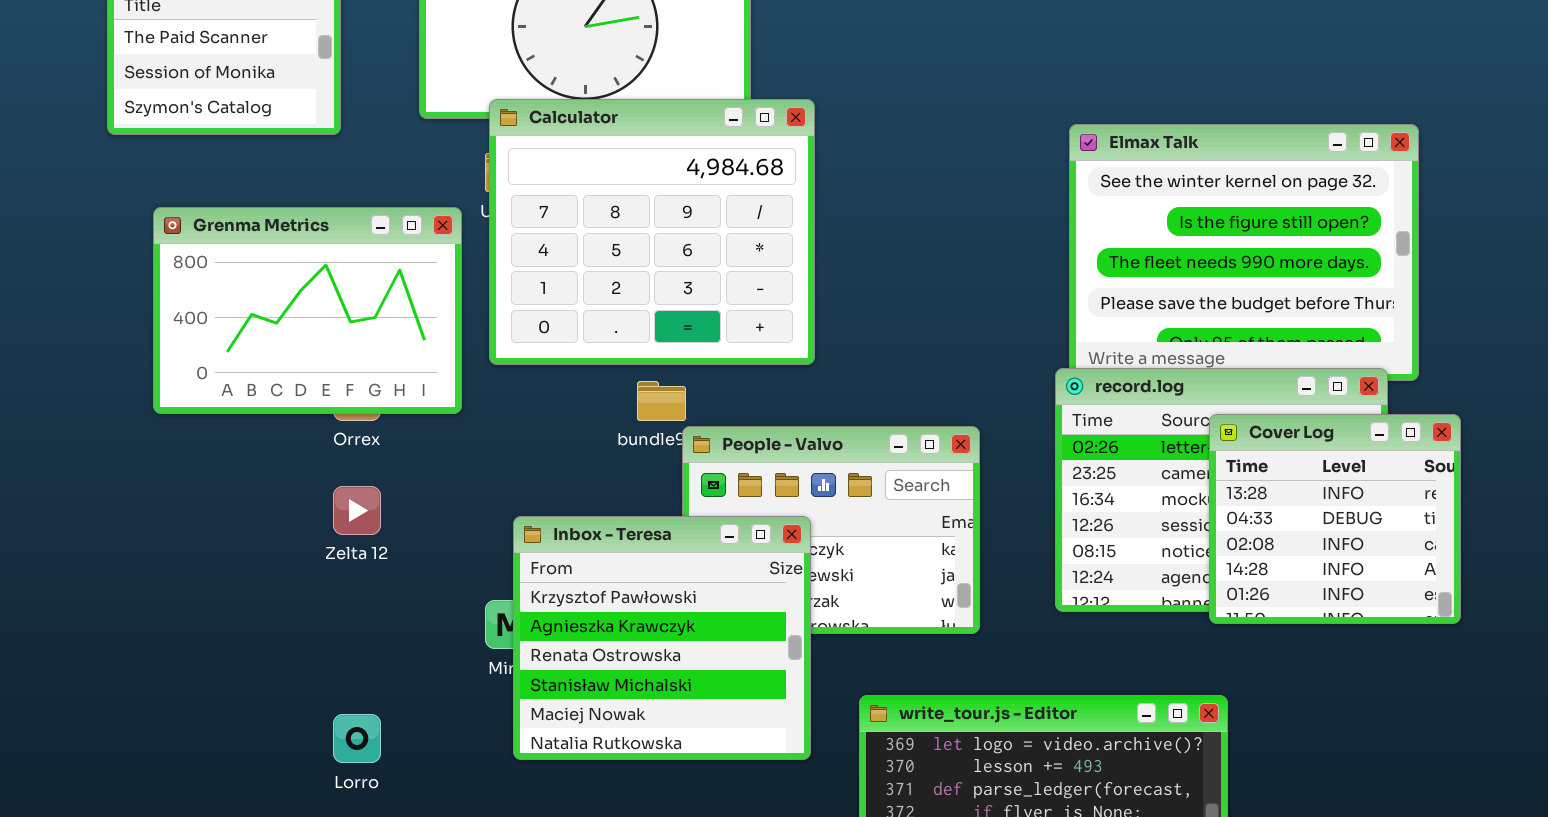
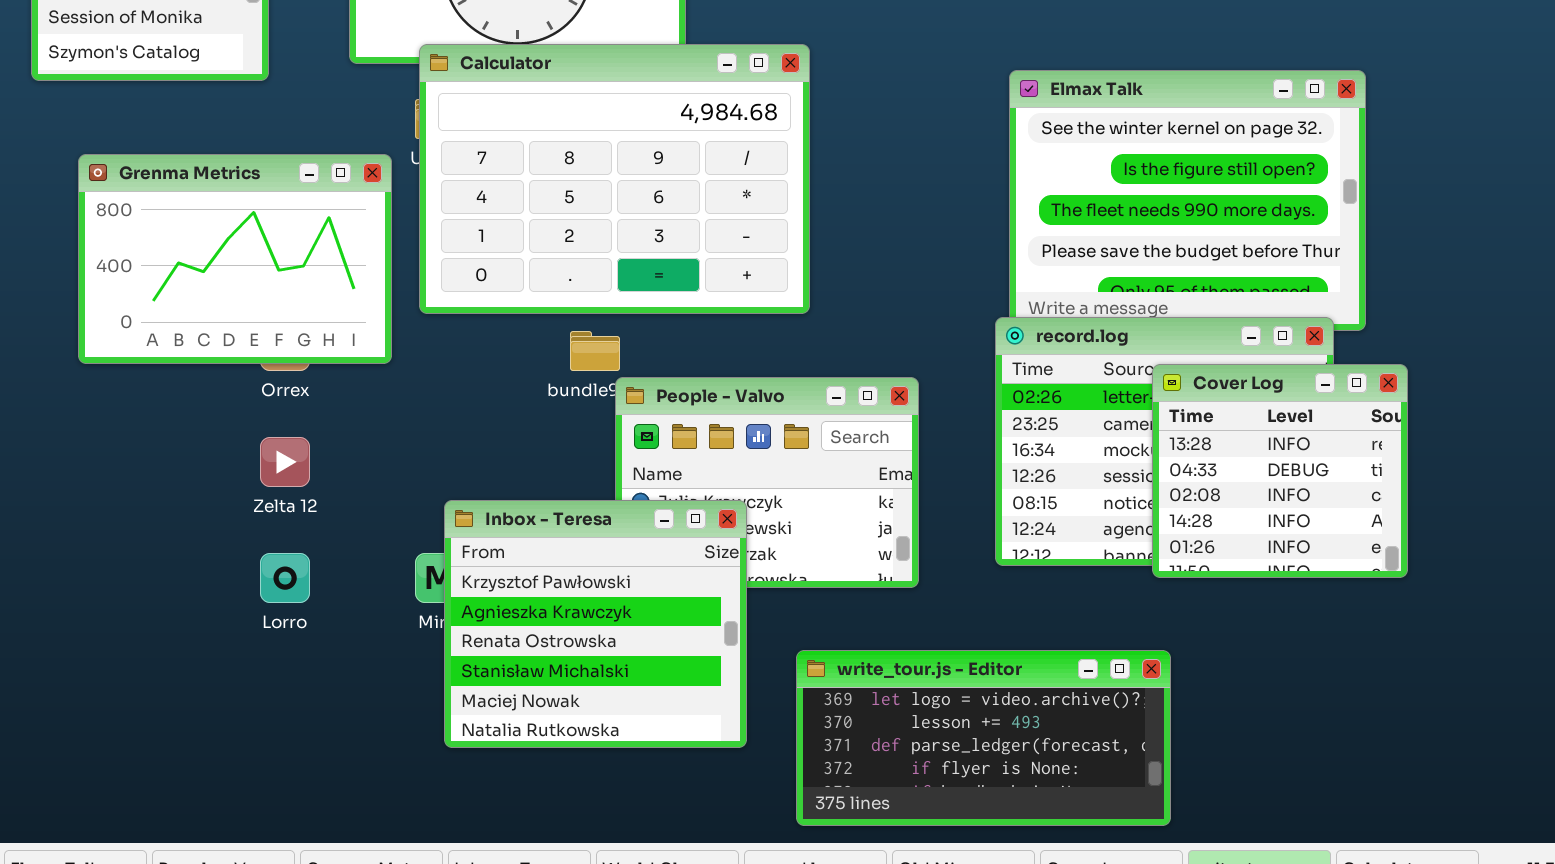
Calculator: [489,99,815,365] -> [419,44,810,314], resized
Inbox - Teresa: [513,516,811,760] -> [444,500,747,748], moved
Lorro: [333,714,381,763] -> [260,553,310,603], moved

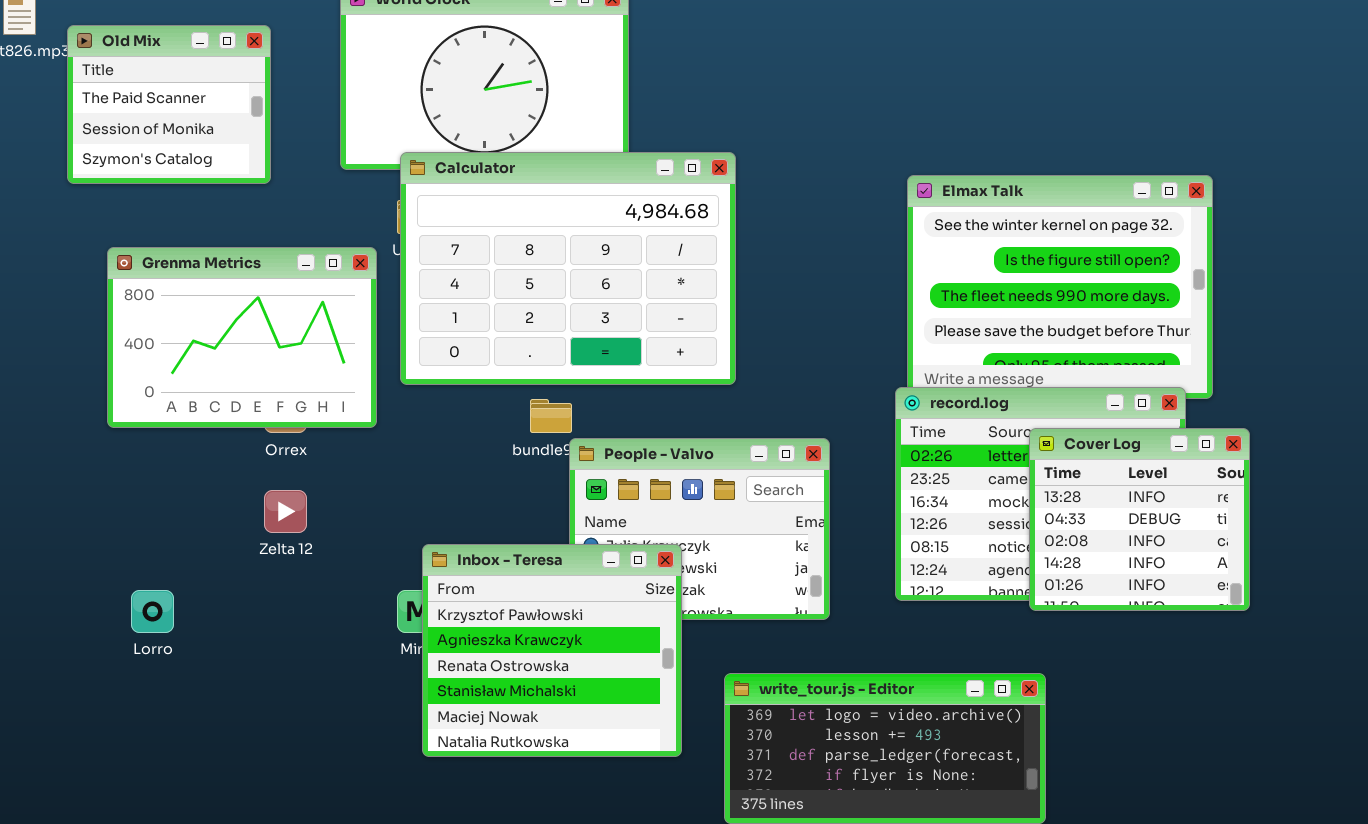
Lorro: [260,553,310,603] -> [131,590,174,633], moved

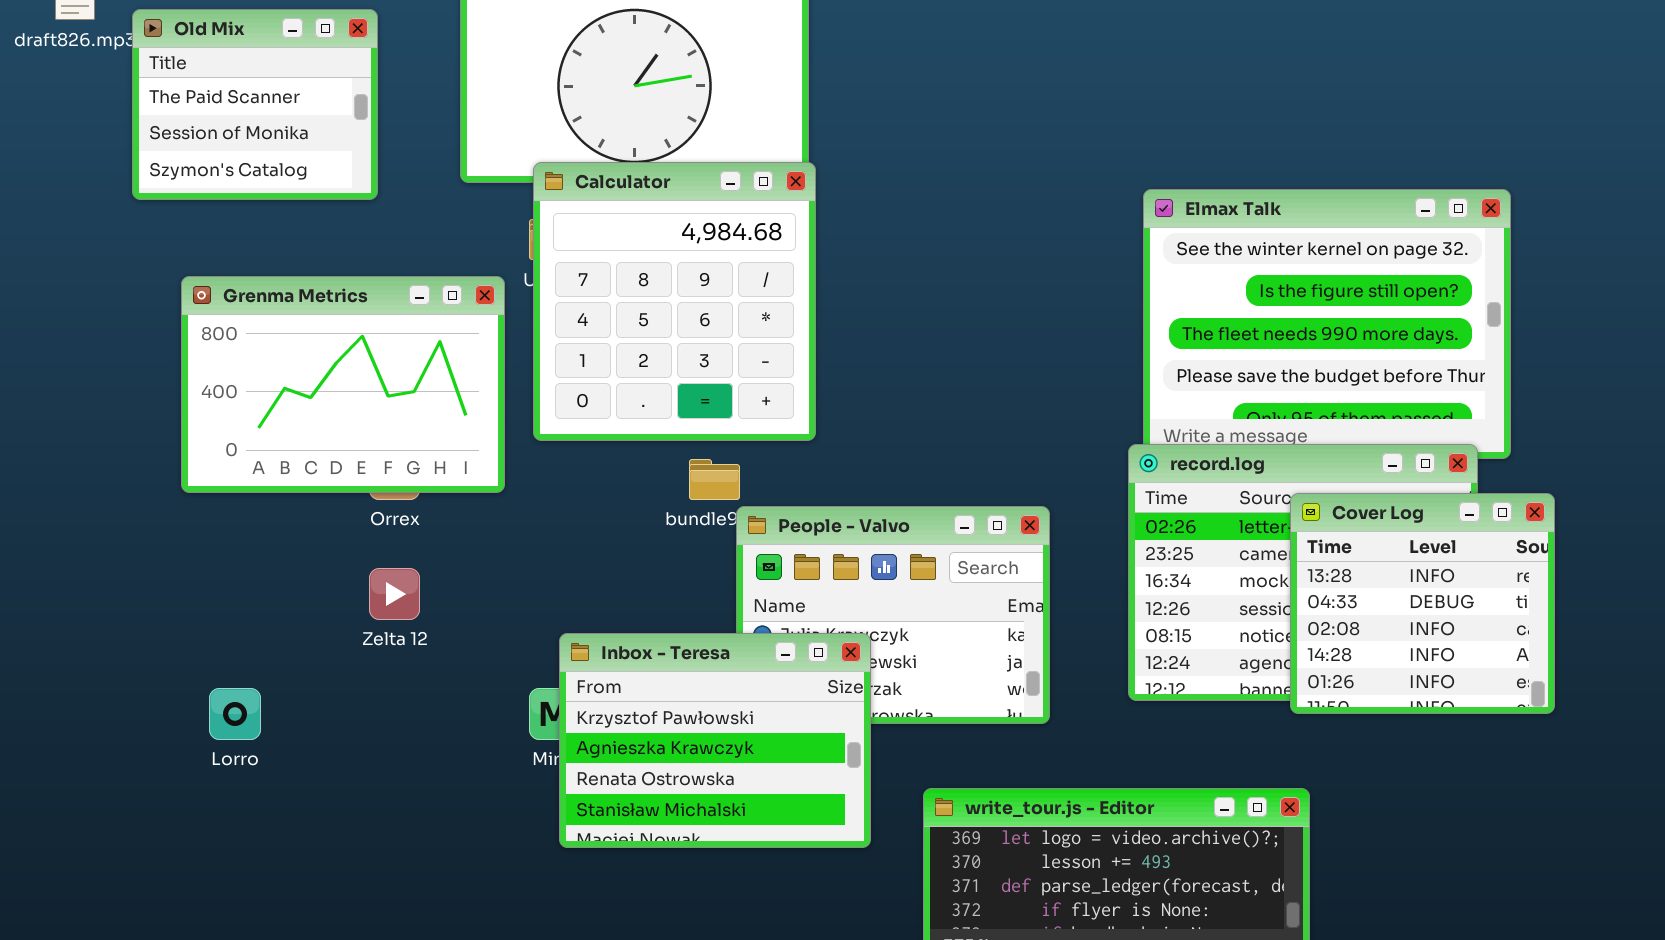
Calculator: [400,152,736,385] -> [533,162,816,441], resized
Inbox - Teresa: [422,544,682,757] -> [559,633,871,848], resized

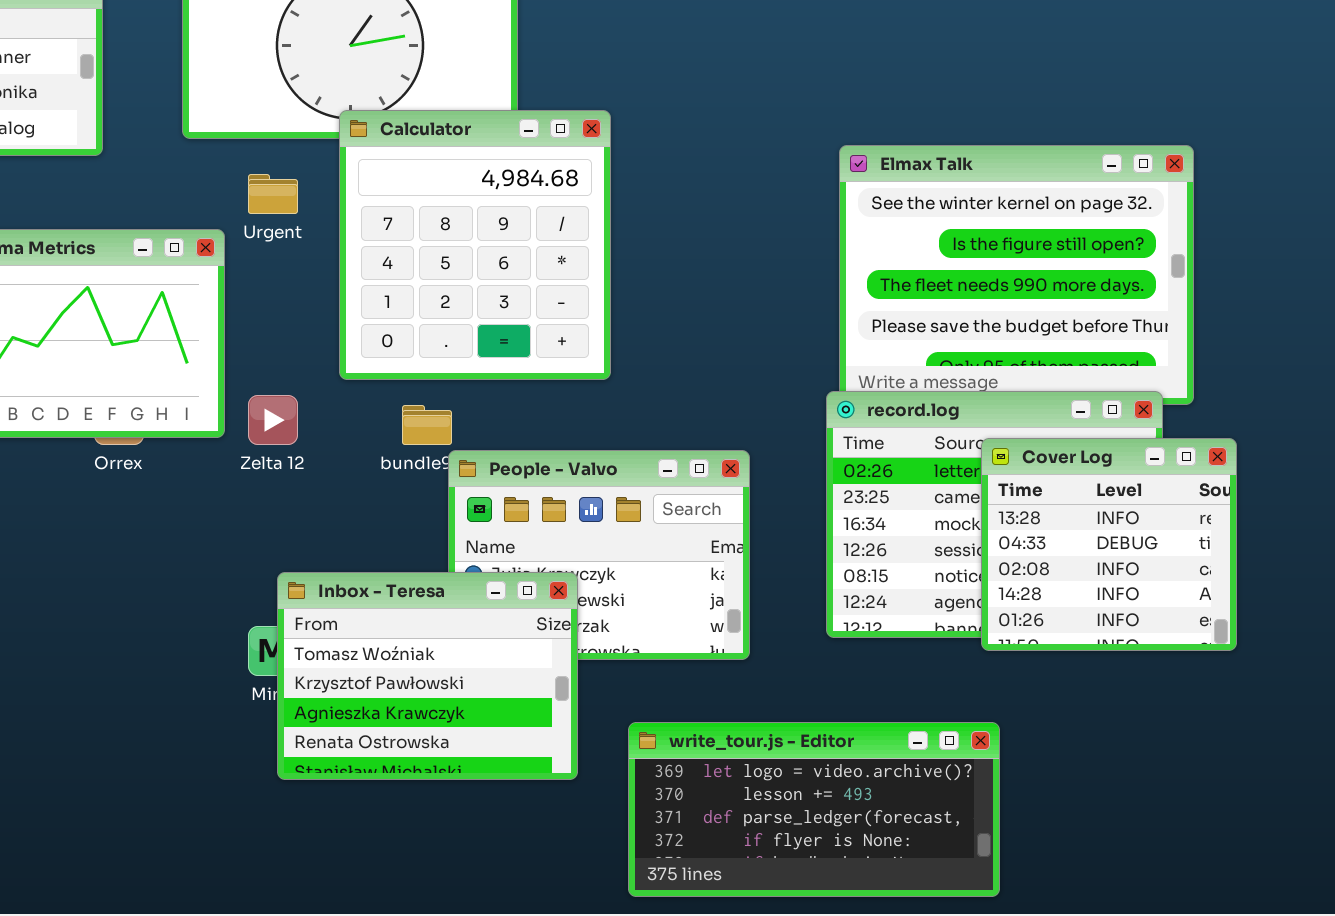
Calculator: [533,162,816,441] -> [339,110,611,380], moved
Zelta 12: [369,568,420,620] -> [248,395,298,445], moved
Inbox - Teresa: [559,633,871,848] -> [277,572,578,780], scrolled up 1 row

